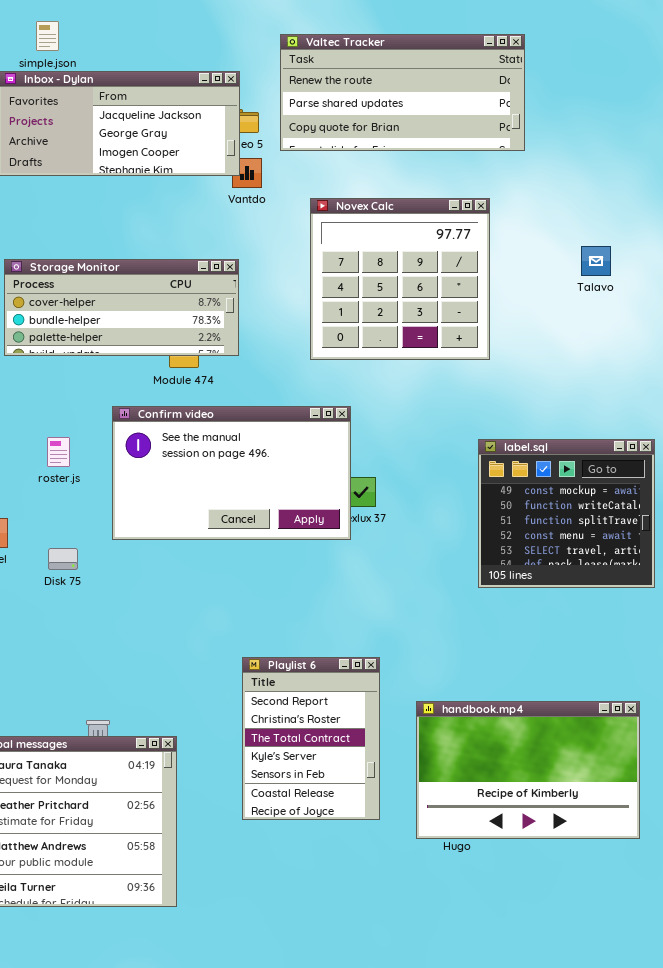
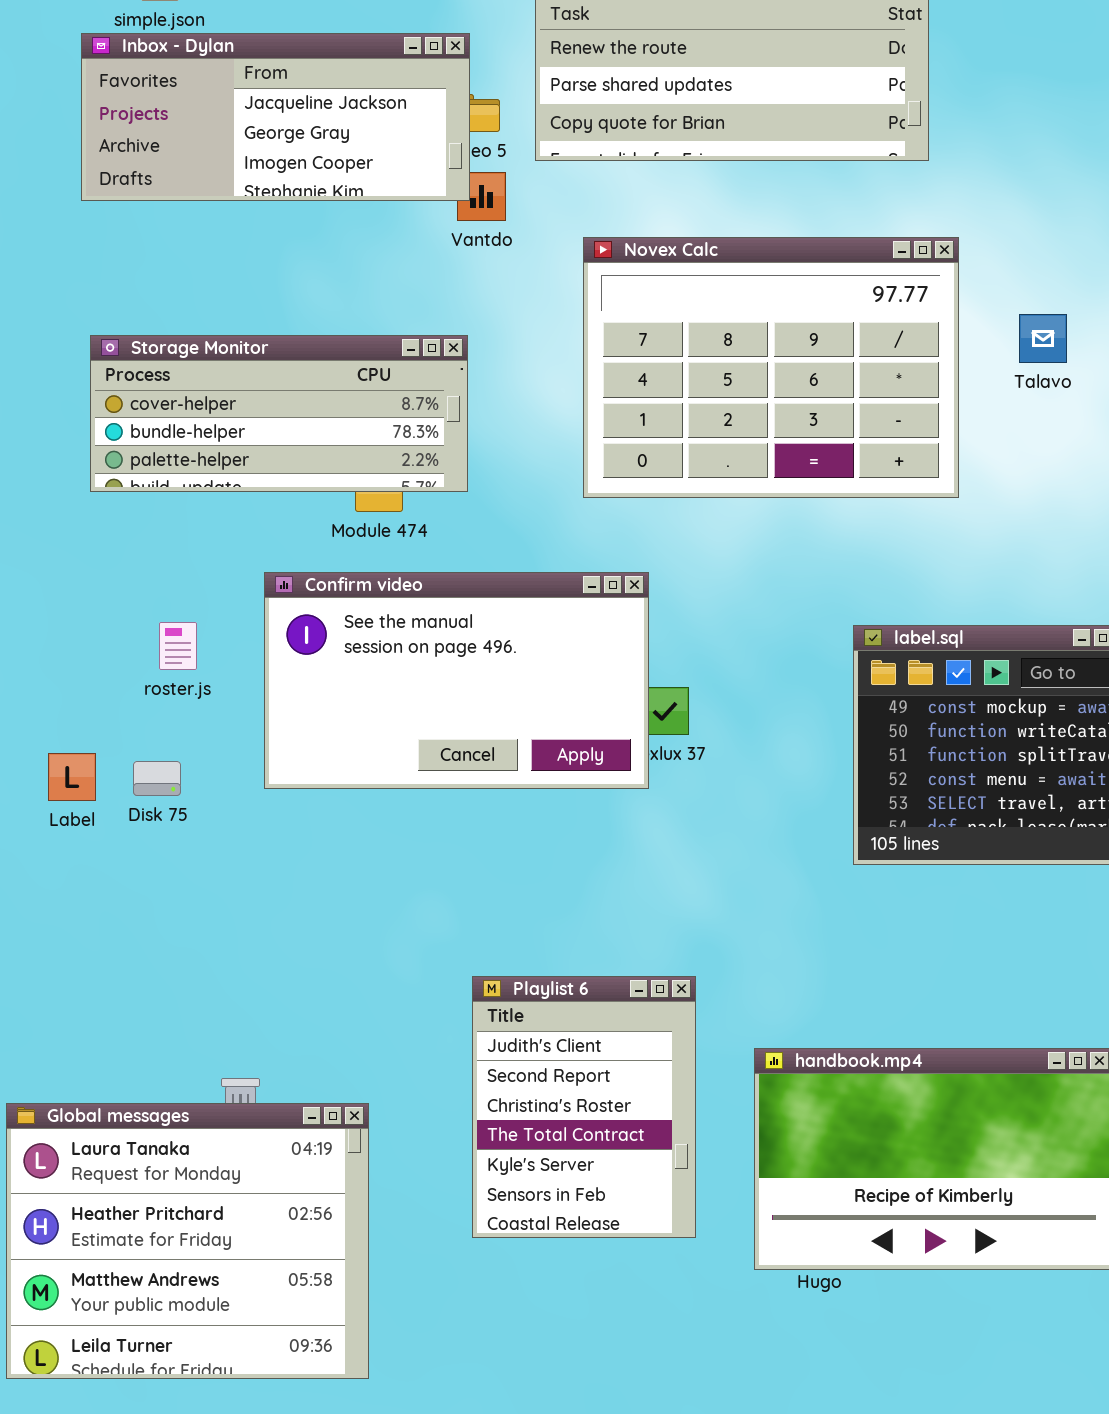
Novex Calc: [310,198,490,360] -> [583,237,959,498], resized
Disk 75: [48,548,78,570] -> [133,761,181,796], moved
Playlist 6: [242,657,380,820] -> [472,976,696,1238], scrolled up 1 row

